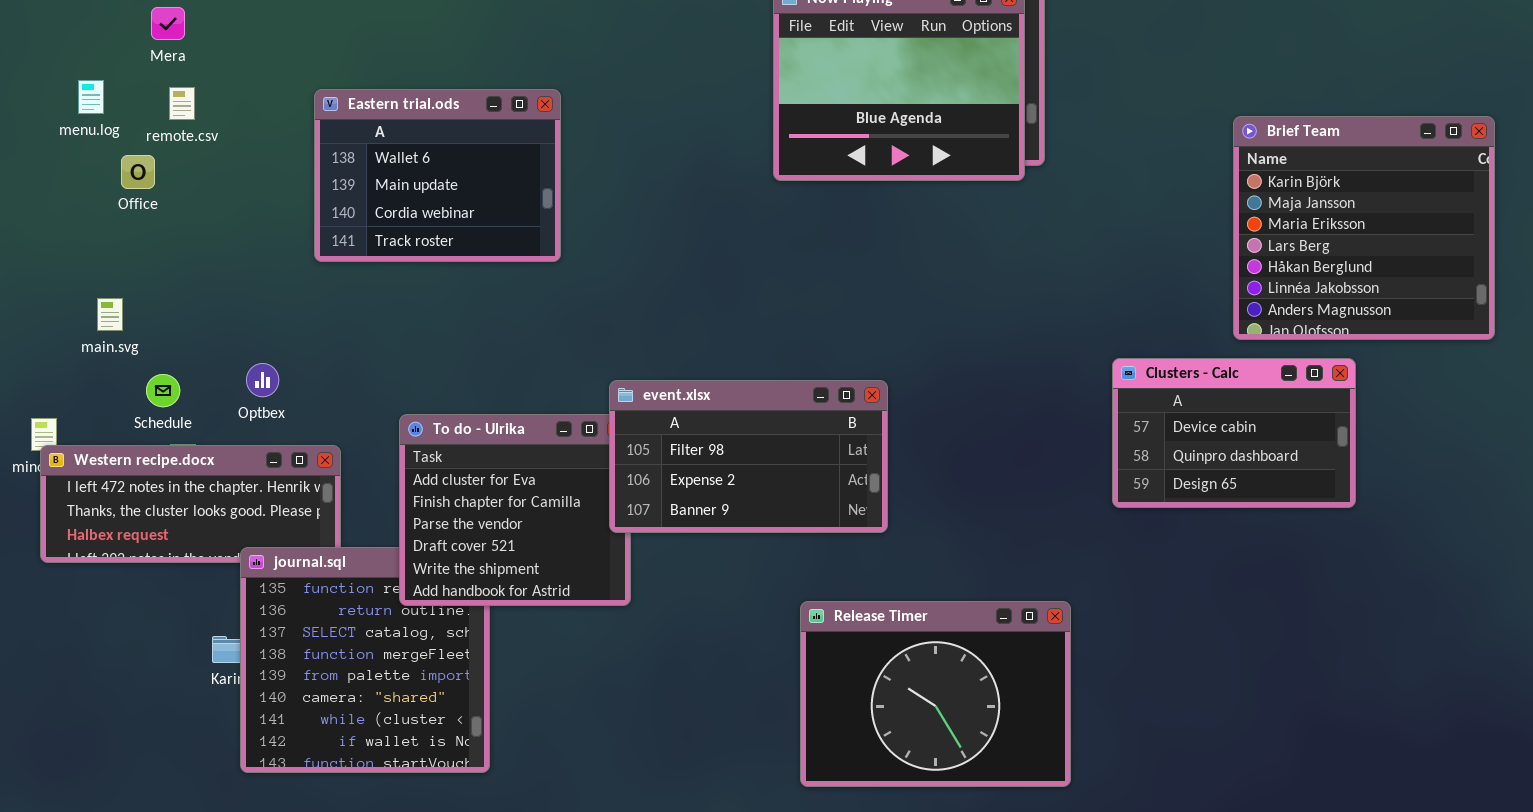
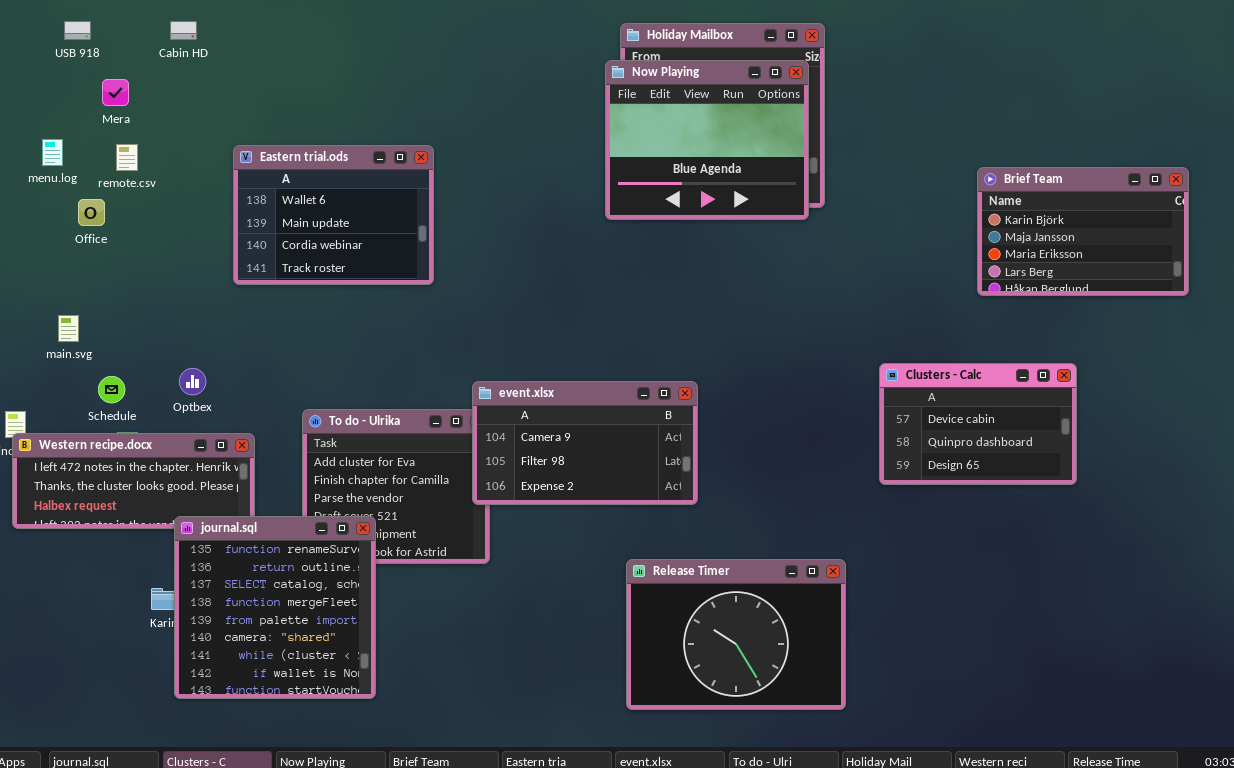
Brief Team: [1233,116,1495,340] -> [977,167,1189,296], resized
event.xlsx: [609,380,888,533] -> [472,381,698,505], scrolled up 1 row
journal.sql: [240,547,490,773] -> [174,516,376,699], raised

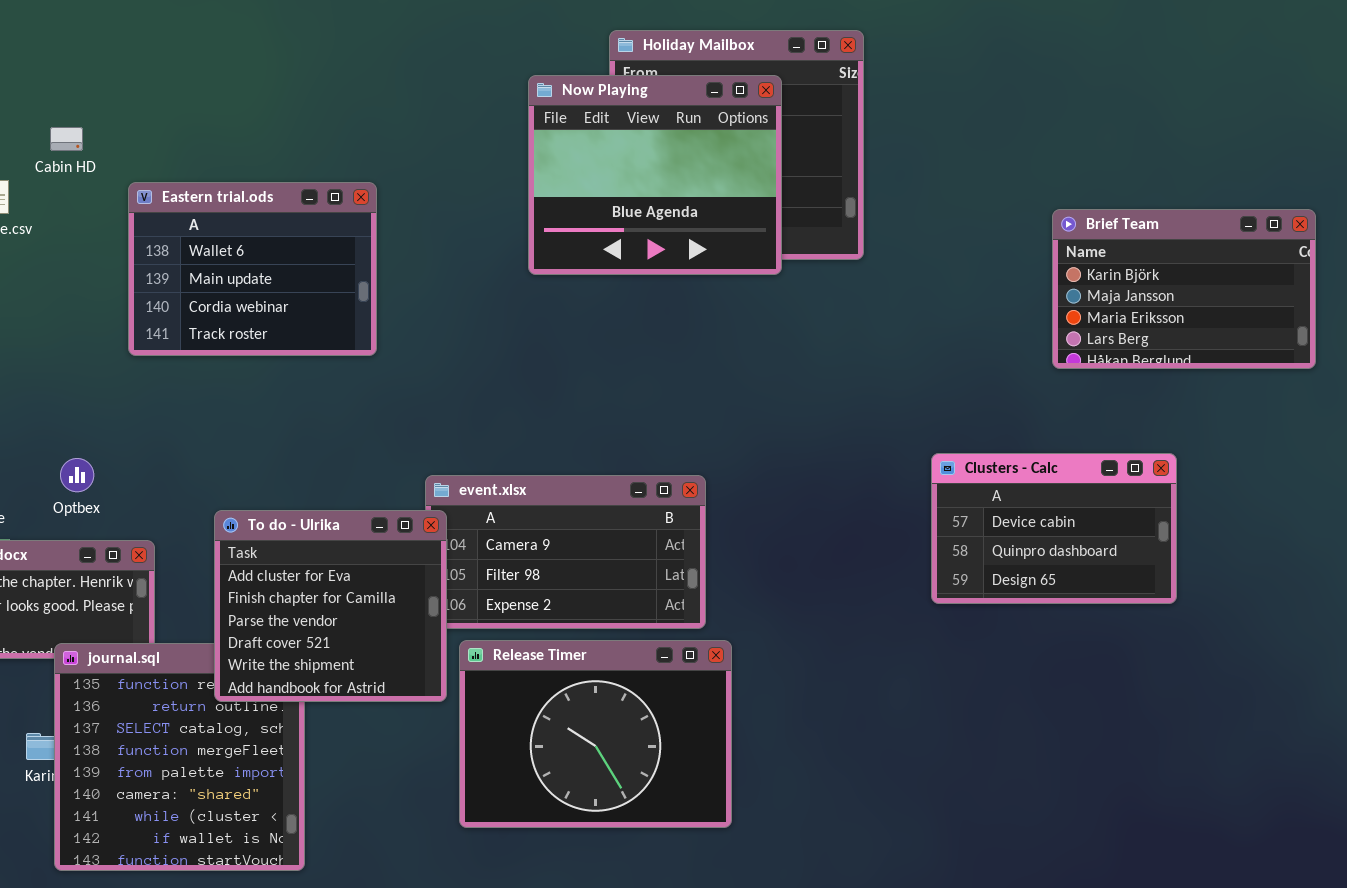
Cabin HD: [170,21,197,40] -> [50,127,83,151], moved
Now Playing: [605,60,809,220] -> [528,75,782,275], moved
To do - Ulrika: [302,409,490,564] -> [214,510,447,702], raised
Release Timer: [626,559,846,710] -> [459,640,732,828], moved

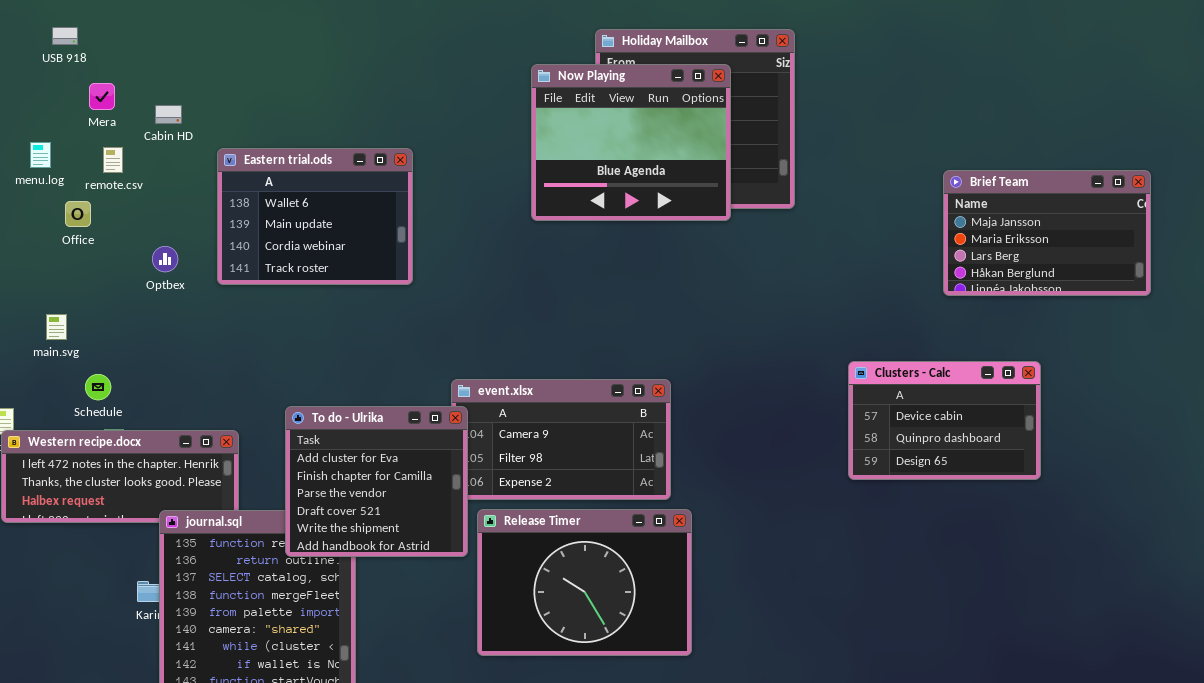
Brief Team: [1052,209,1316,369] -> [943,170,1151,296], scrolled down 1 row
Optbex: [60,458,94,492] -> [152,246,178,272], moved

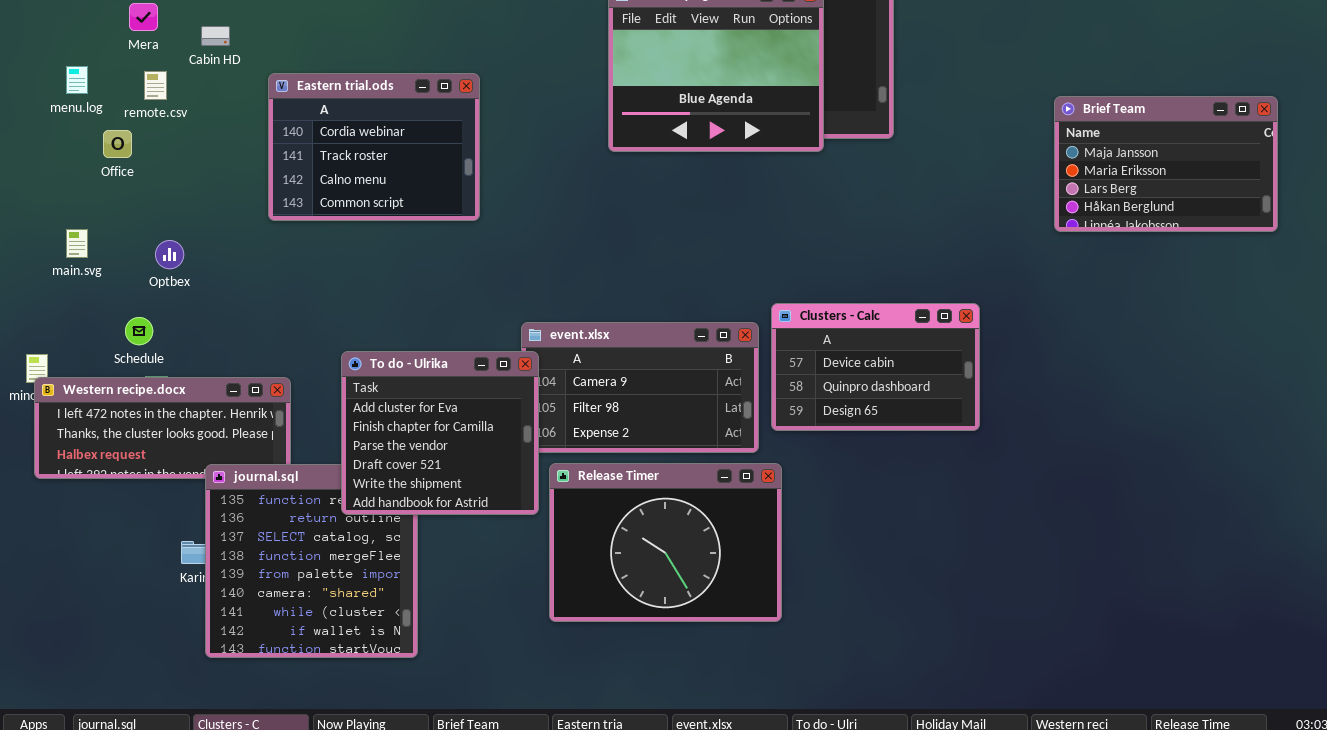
Eastern trial.ods: [217,148,413,285] -> [268,73,480,221], scrolled down 2 rows
Optbex: [152,246,178,272] -> [155,240,184,269], moved
main.svg: [46,314,67,340] -> [66,229,88,258], moved
Clusters - Calc: [848,361,1041,480] -> [771,303,980,431], moved

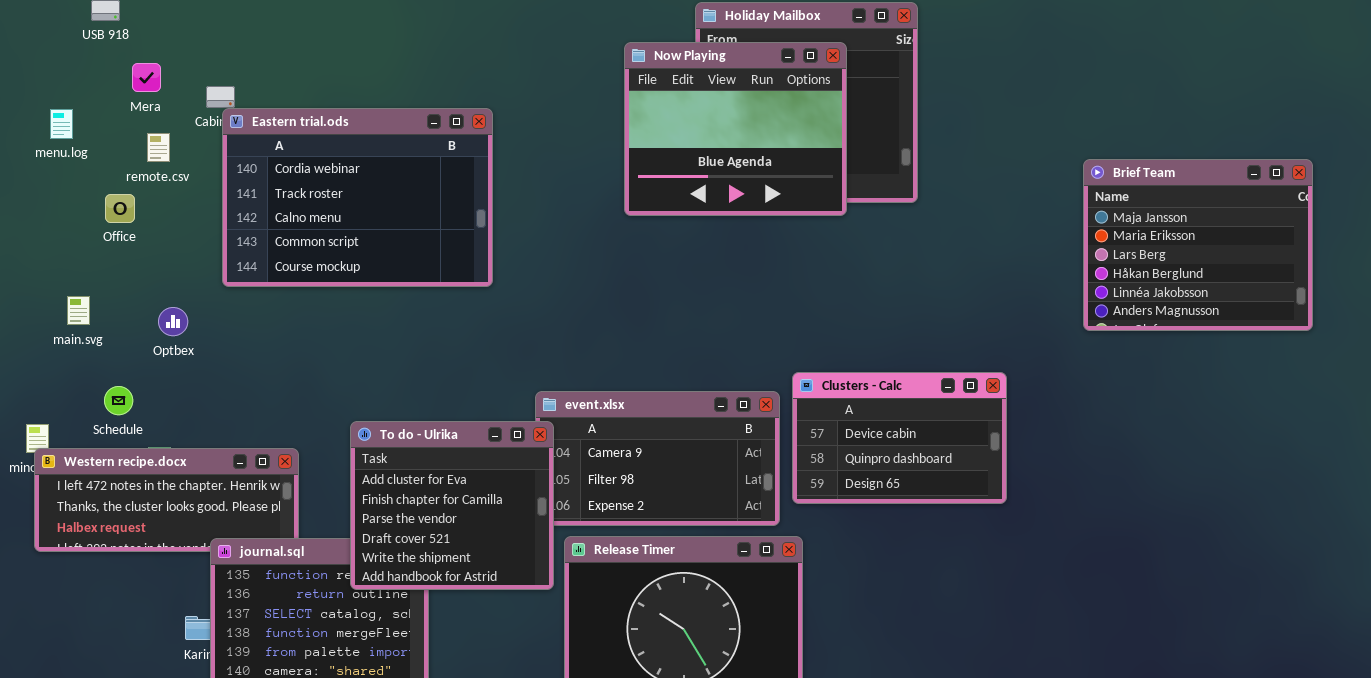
menu.log: [66,66,88,94] -> [50,109,73,139], moved
Eastern trial.ods: [268,73,480,221] -> [222,108,493,287], resized
Brief Team: [1054,96,1278,232] -> [1083,159,1313,331], resized
Schedule: [125,317,153,345] -> [104,386,133,415], moved

